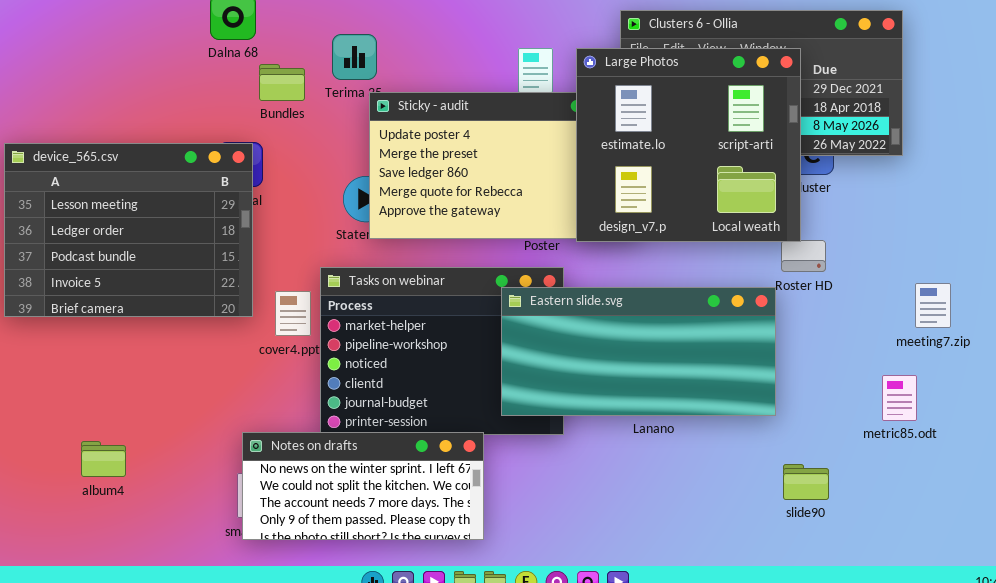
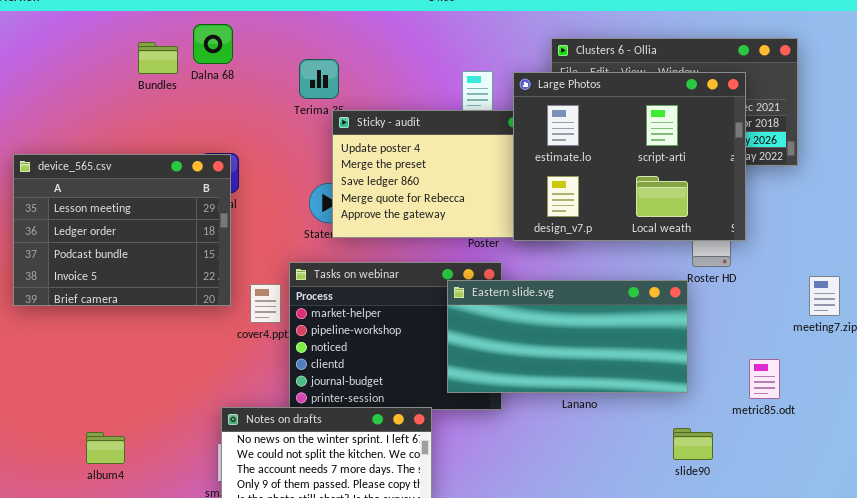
Large Photos: [576,48,801,242] -> [513,72,746,241], resized
Bundles: [259,64,305,101] -> [138,42,178,74], moved
metric85.odt: [882,375,917,421] -> [749,359,780,399], moved
album4: [81,441,126,477] -> [86,432,125,464], moved
slide90: [783,464,829,500] -> [673,428,713,460], moved

